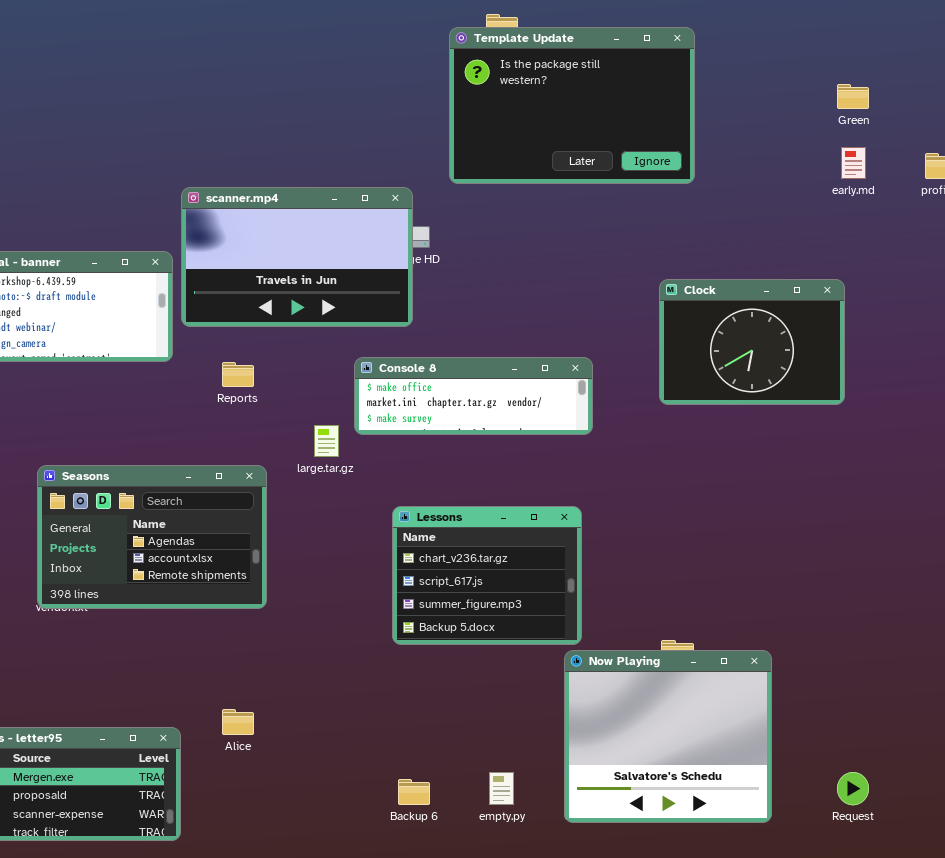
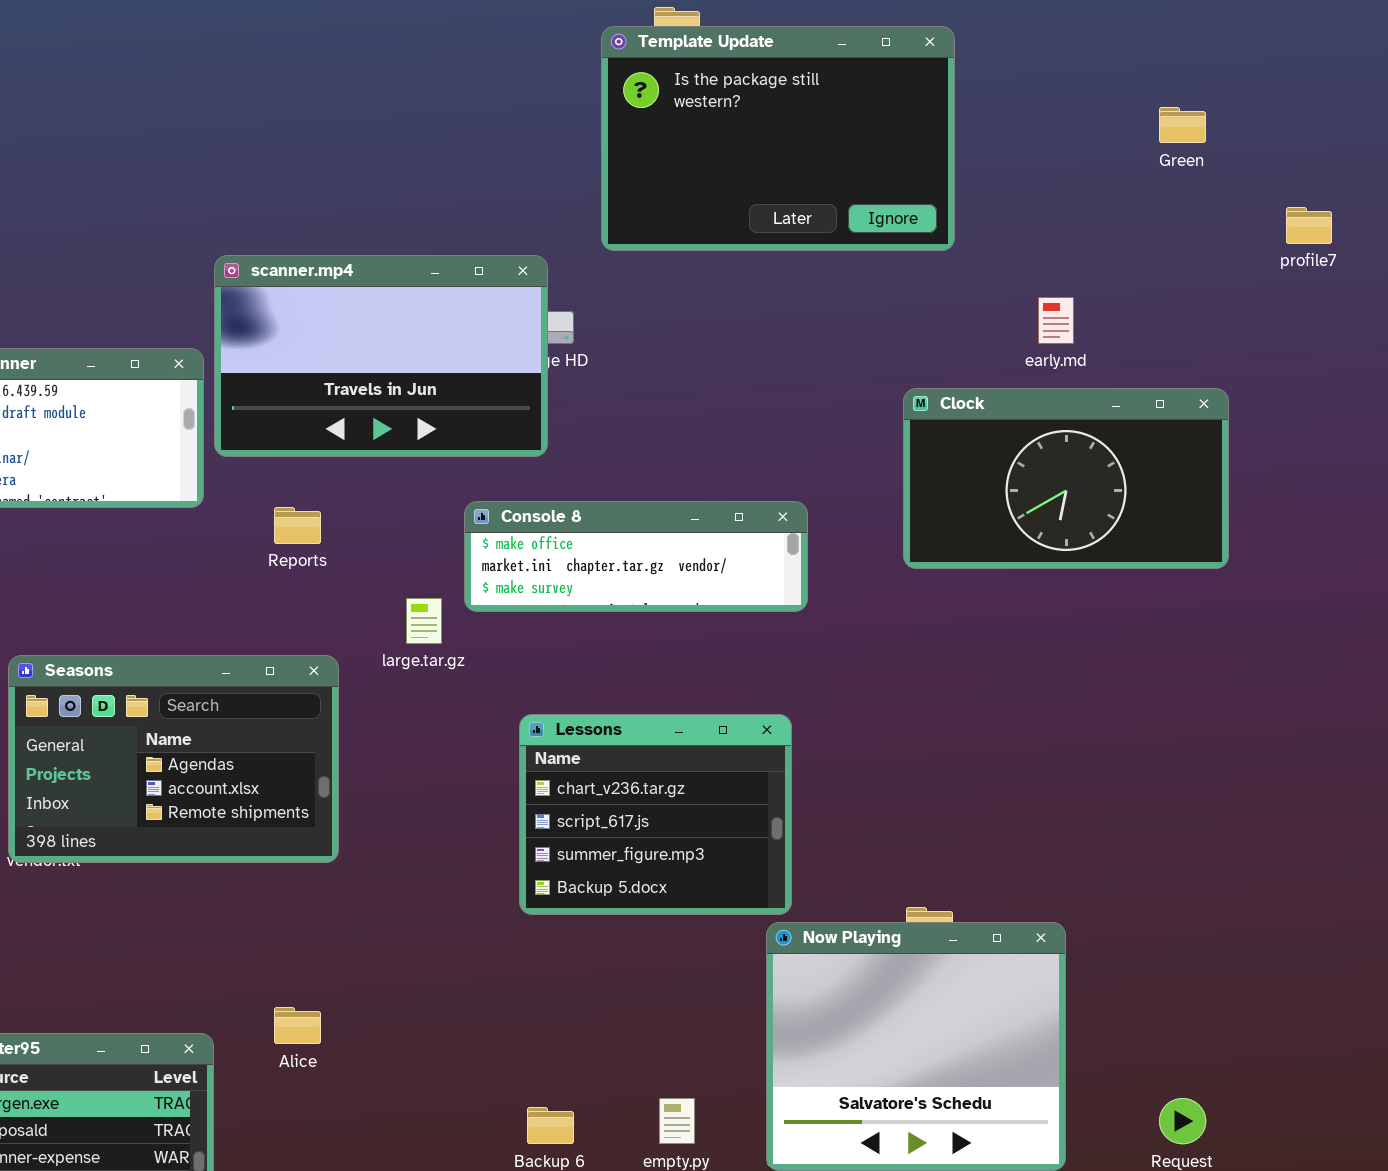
early.md: [841,147,866,179] -> [1038,297,1074,344], moved
Clock: [659,279,845,405] -> [903,388,1229,569], resized

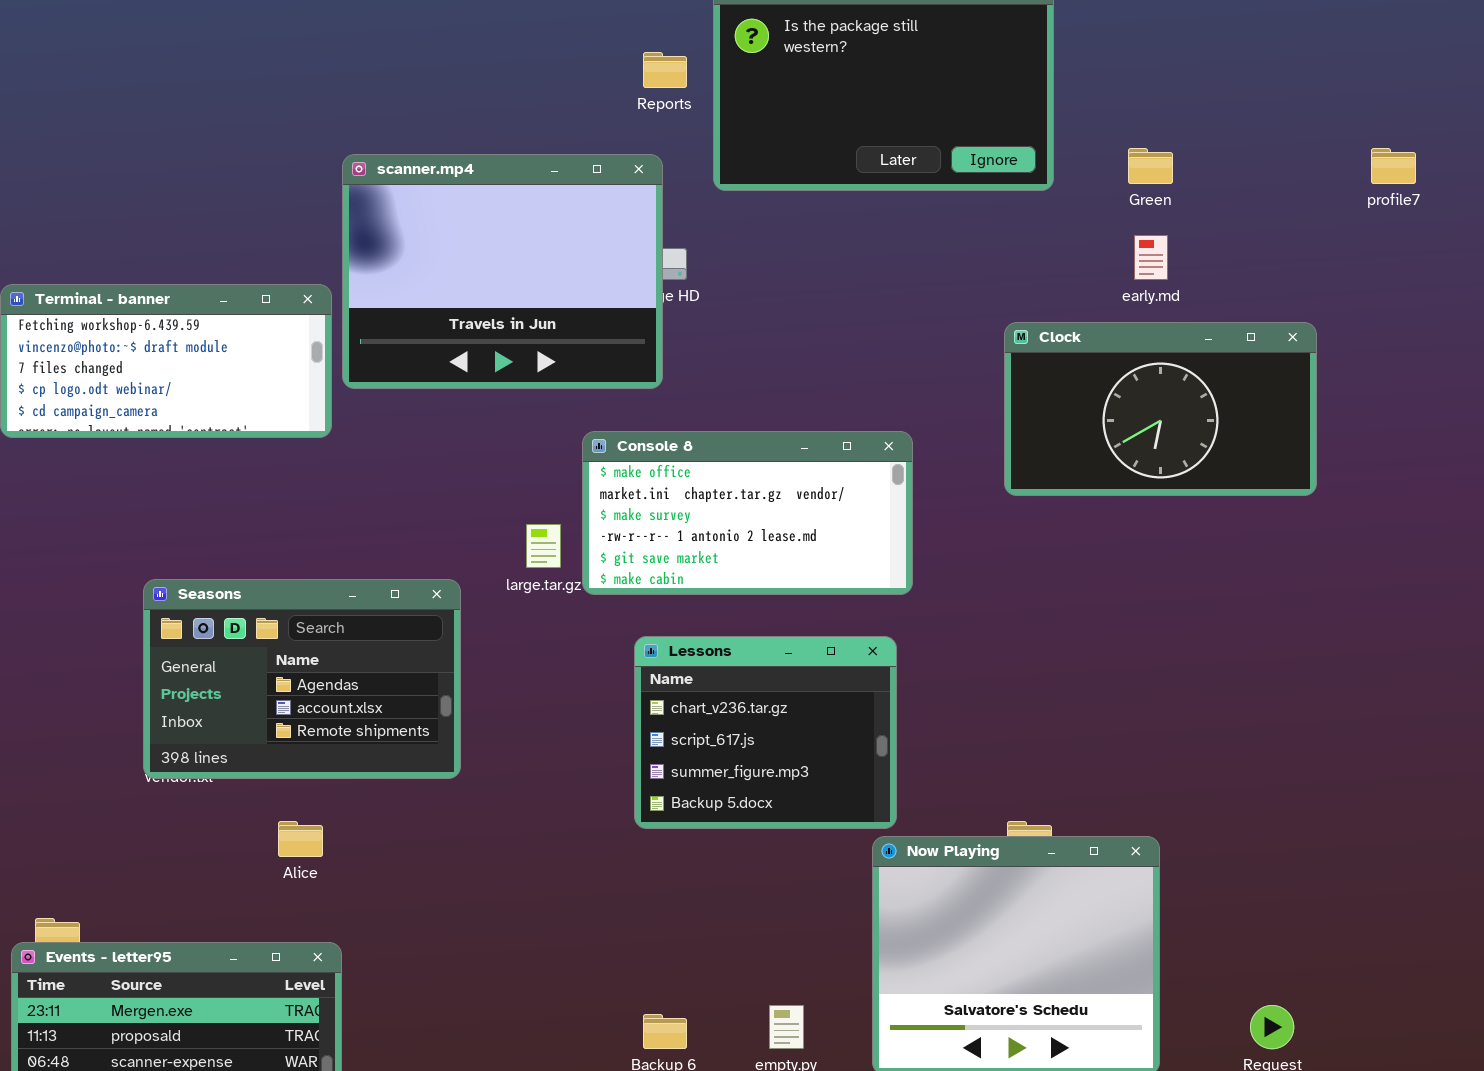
Green: [1159,107,1206,143] -> [1128,148,1173,184], moved
scanner.mp4: [214,255,548,457] -> [342,154,663,389], resized
Console 8: [464,501,808,612] -> [582,431,913,595], resized
Reports: [274,507,321,544] -> [643,52,687,88], moved
Alice: [274,1007,321,1044] -> [278,821,323,857], moved

